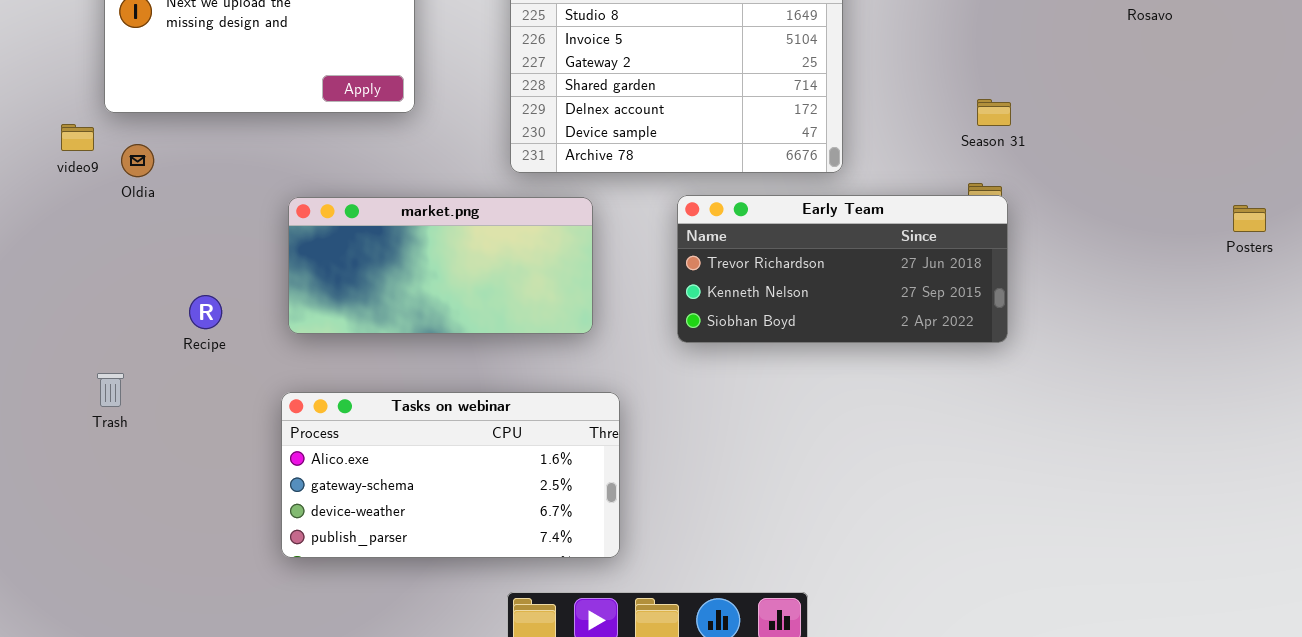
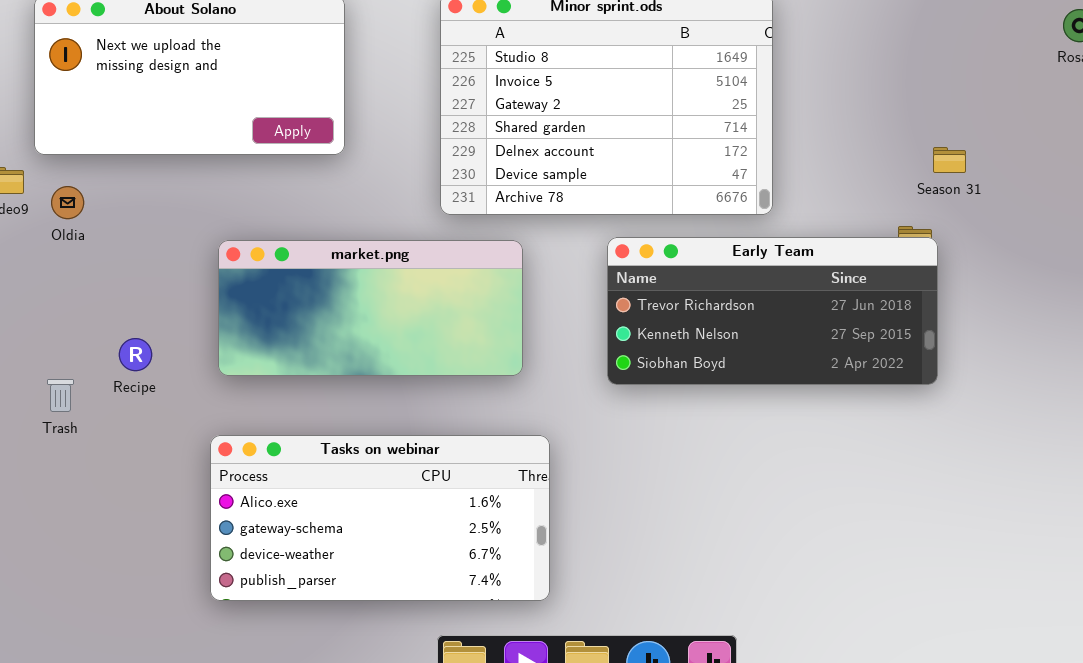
Season 31: [977,99,1011,126] -> [933,147,966,173], moved
Trash: [97,373,124,407] -> [47,379,74,412], moved

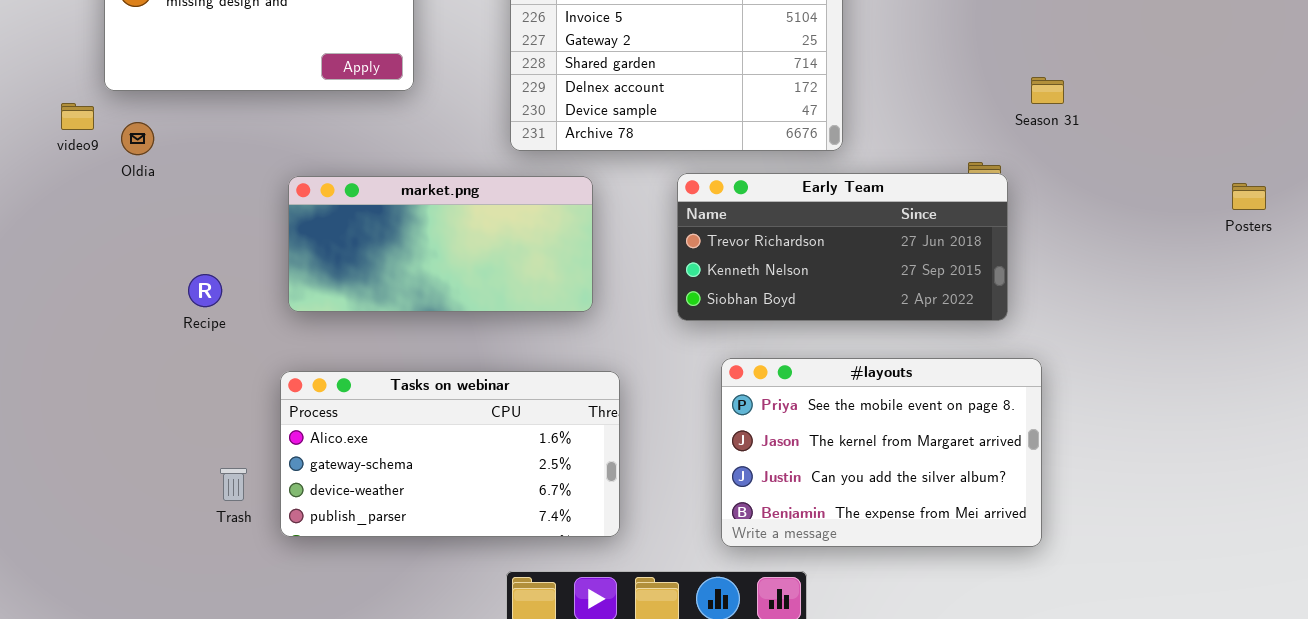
Season 31: [933,147,966,173] -> [1031,77,1064,104], moved
Trash: [47,379,74,412] -> [220,468,247,501], moved
#layouts: none -> [721,358,1042,547], opened

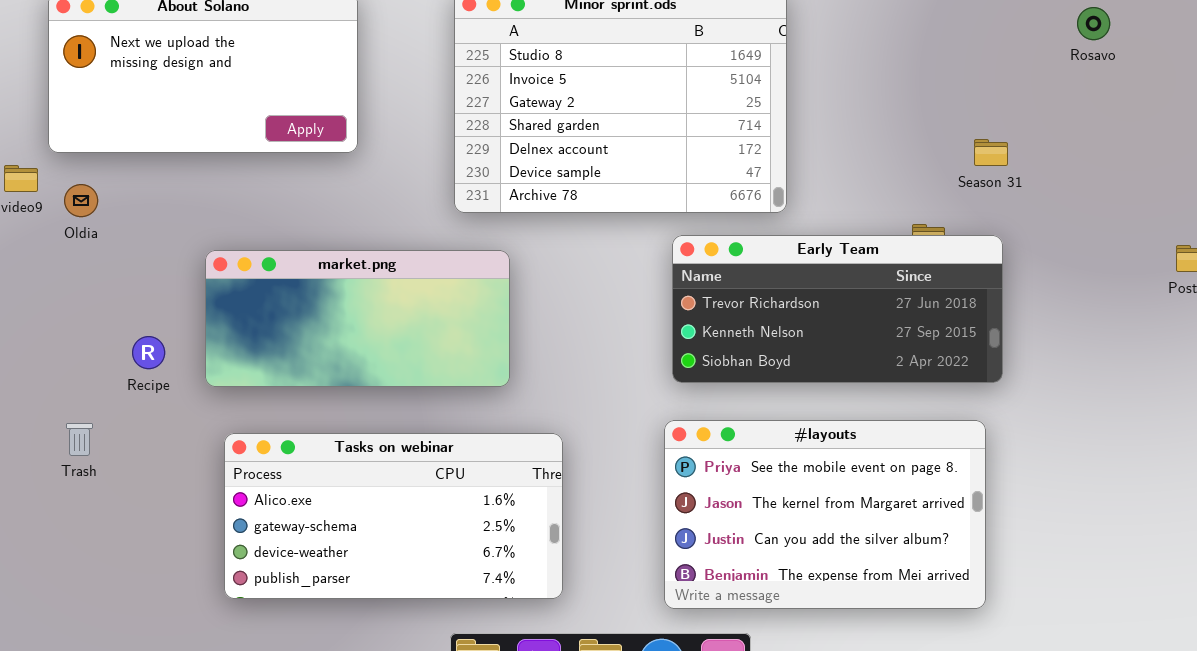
Early Team: [677,173,1008,321] -> [672,235,1003,383], moved
market.png: [288,176,593,312] -> [205,250,510,387], moved
Trash: [220,468,247,501] -> [66,423,93,456], moved

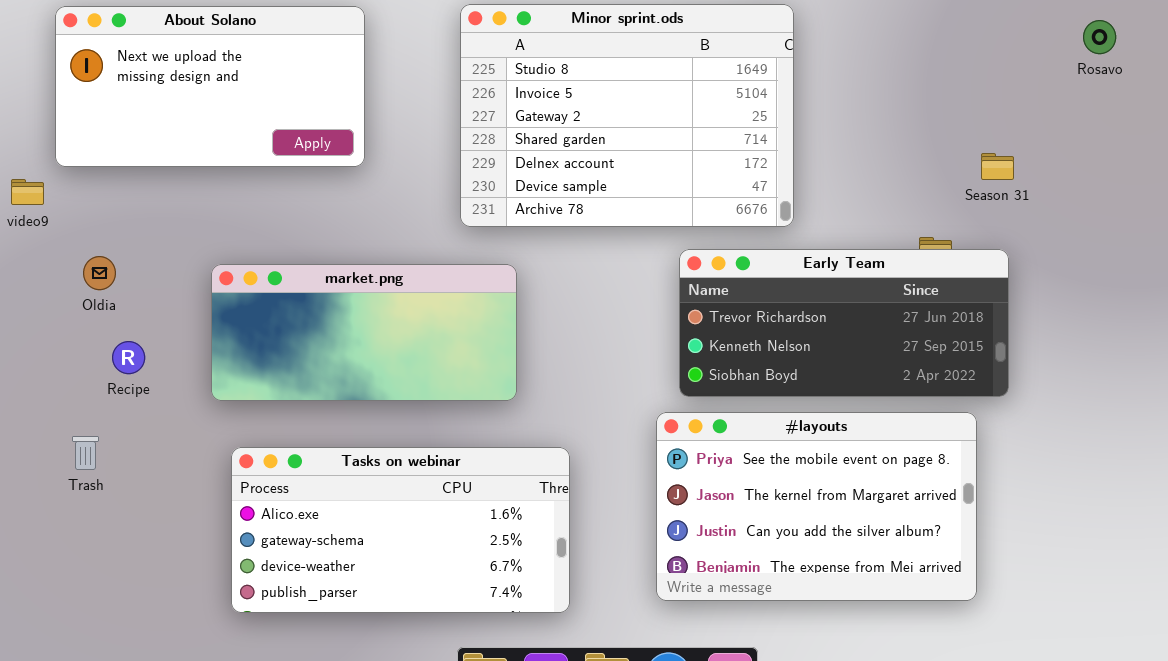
Oldia: [64,184,98,217] -> [83,256,116,290], moved
Recipe: [132,336,165,369] -> [112,341,145,374], moved
#layouts: [664,420,986,609] -> [656,412,977,601], moved

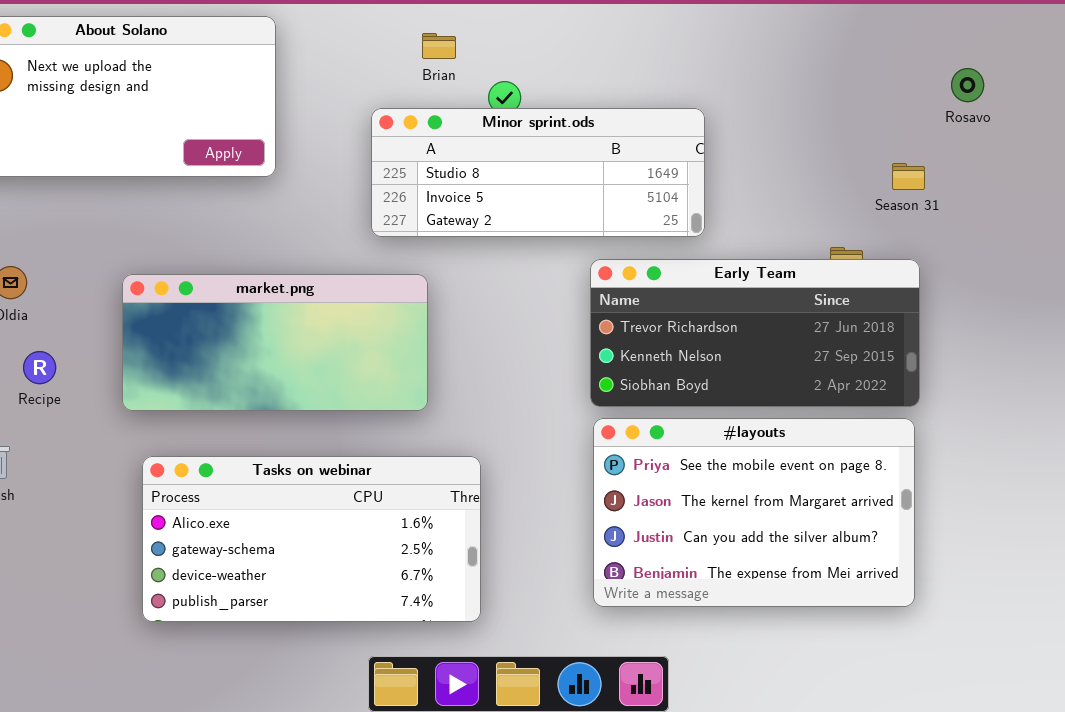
Minor sprint.ods: [460,4,794,227] -> [371,108,705,237], resized
Rosavo: [1083,20,1116,54] -> [951,68,984,102], moved
#layouts: [656,412,977,601] -> [593,418,915,607], moved

